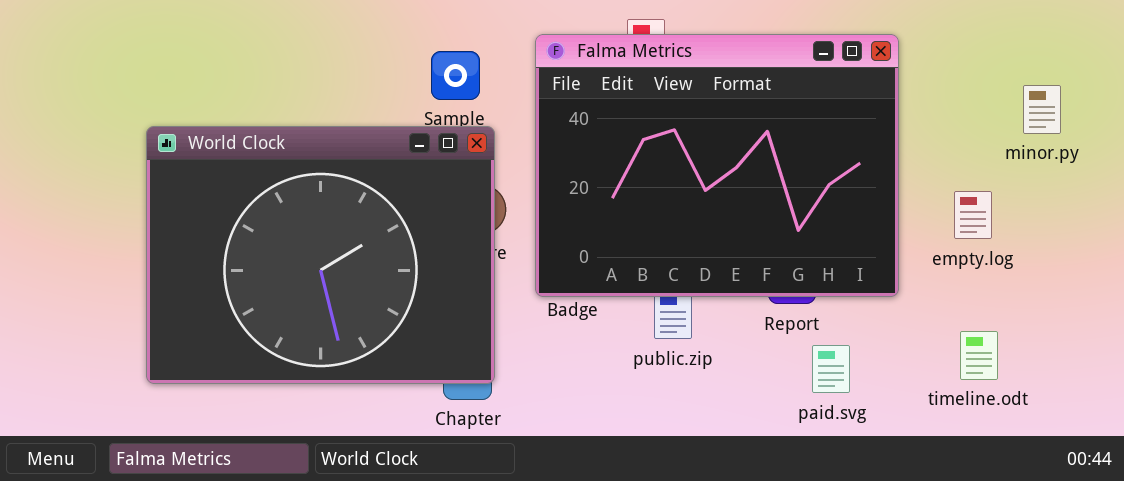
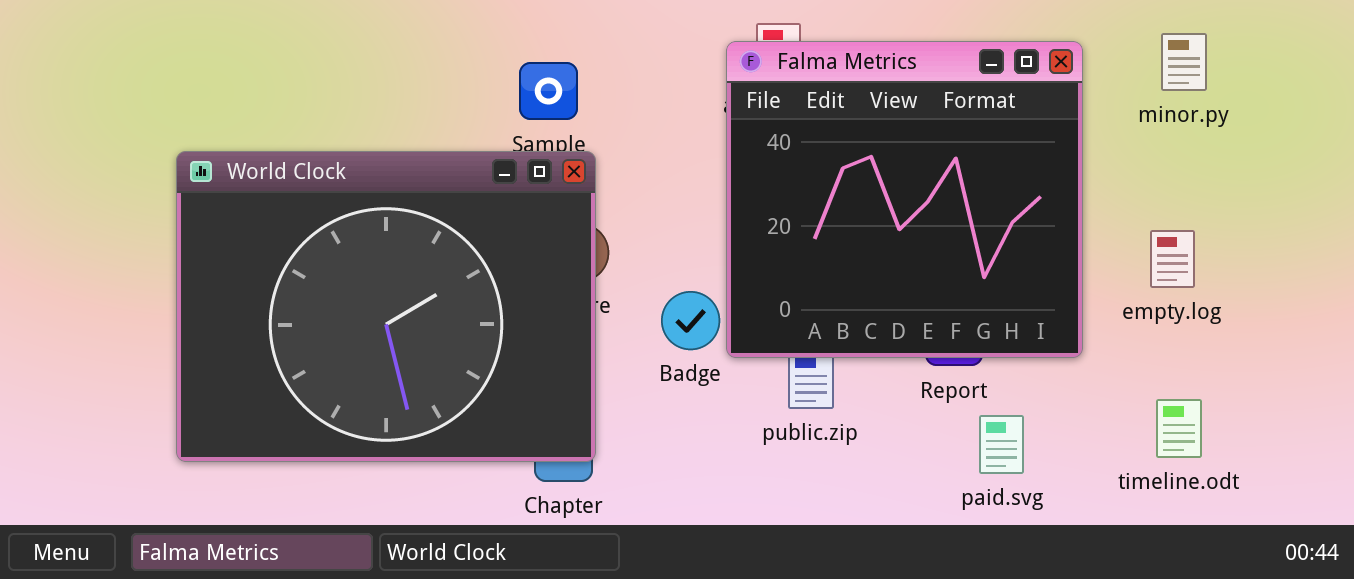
Falma Metrics: [535,34,899,297] -> [726,41,1083,358], resized
minor.py: [1023,85,1061,134] -> [1161,33,1207,91], moved

